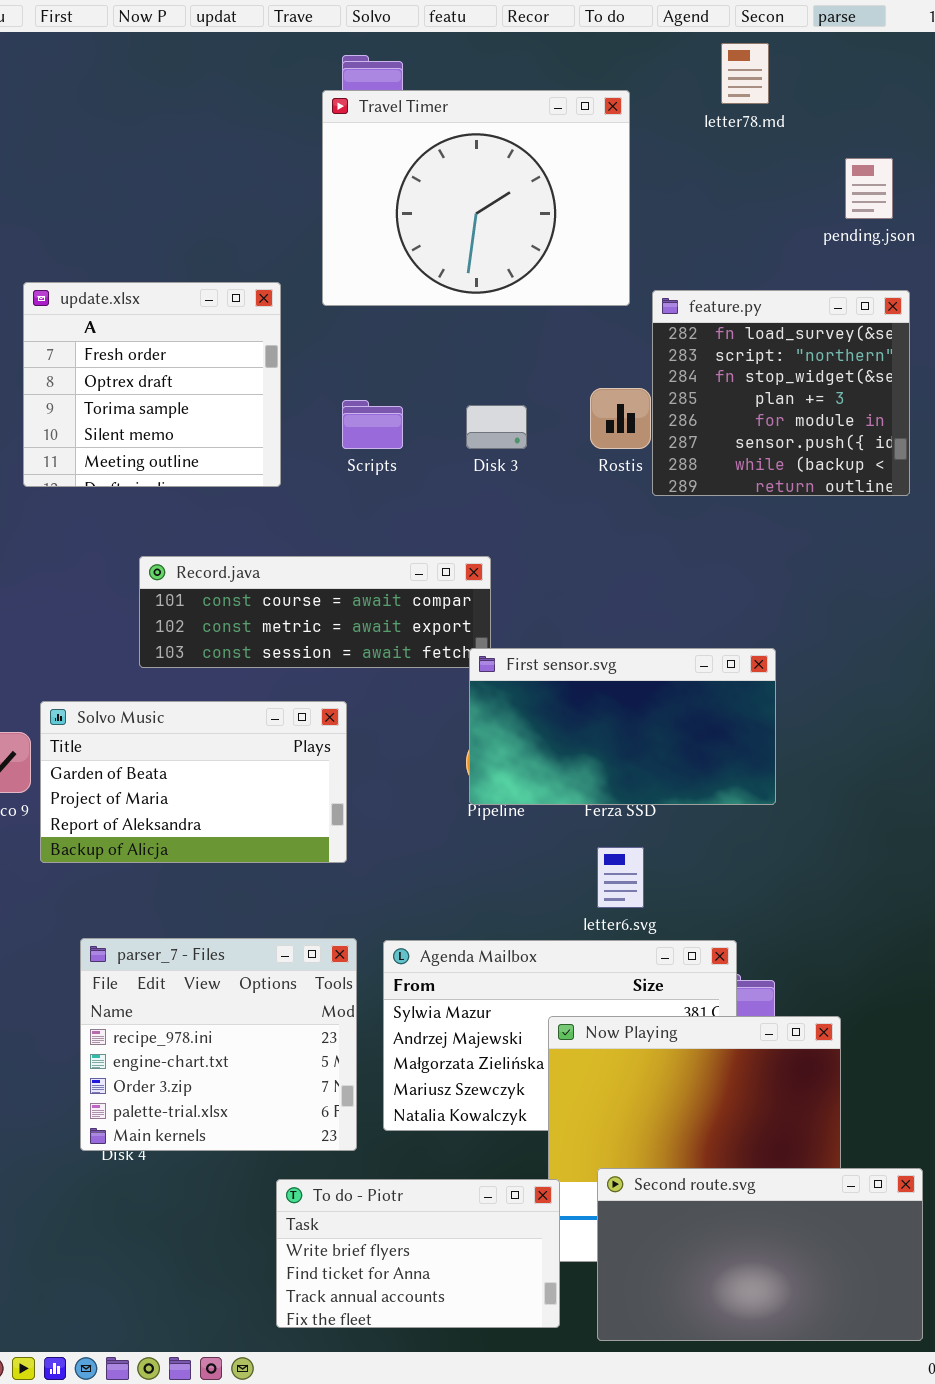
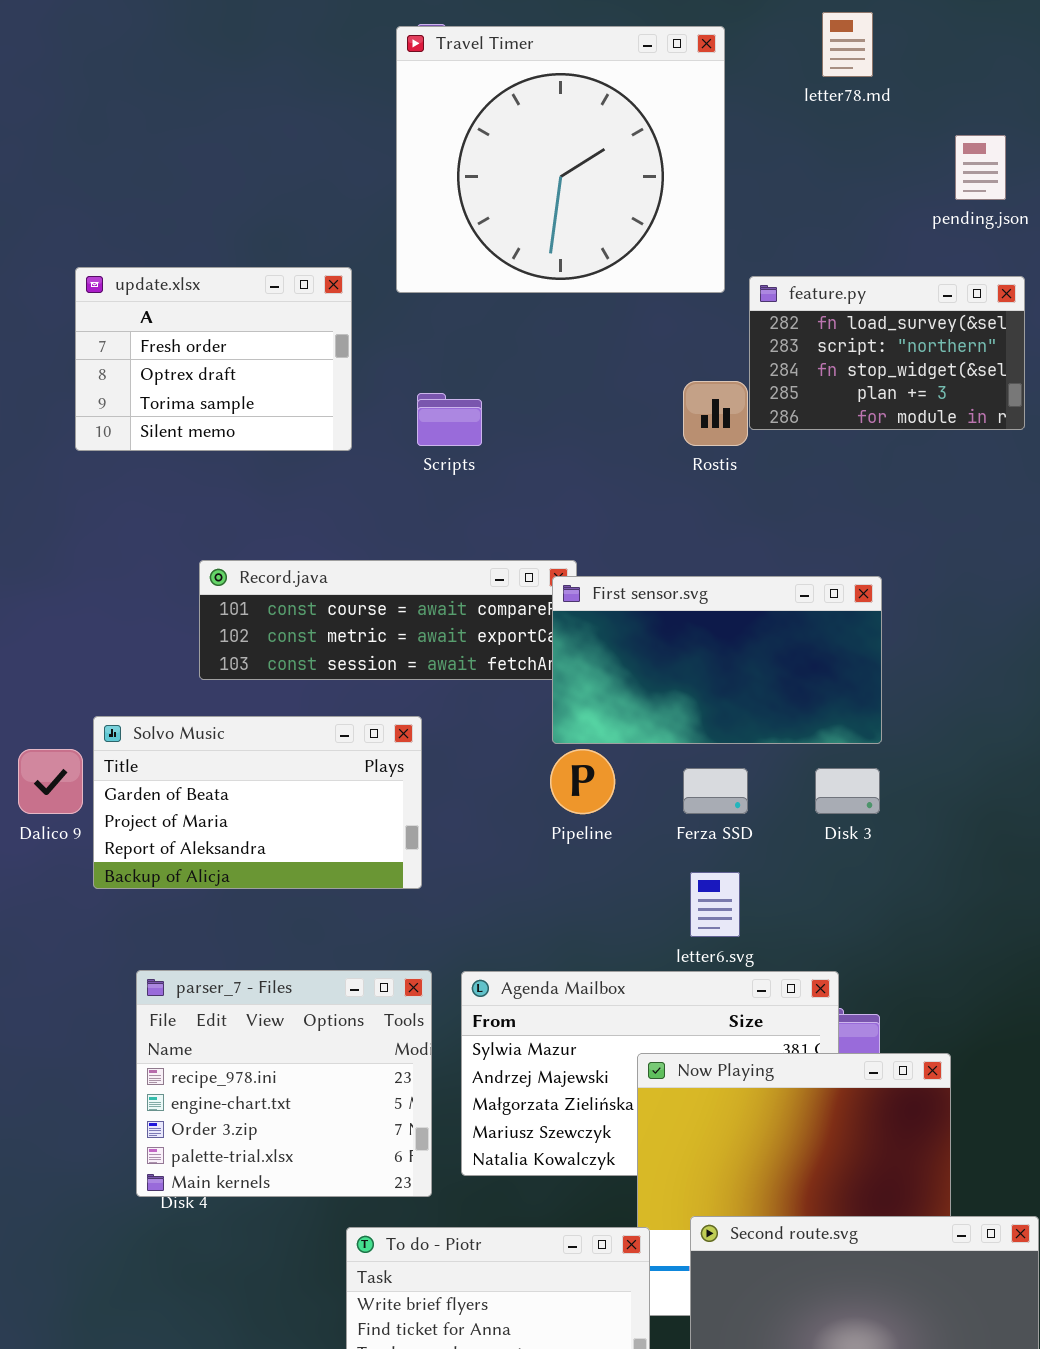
Travel Timer: [322,90,630,306] -> [396,26,725,293], resized
update.xlsx: [23,282,281,487] -> [75,267,352,451], resized
feature.py: [652,290,910,496] -> [749,276,1025,430], resized
Disk 3: [466,405,527,449] -> [815,768,880,814], moved
First sensor.svg: [469,648,776,805] -> [552,576,882,744], moved

